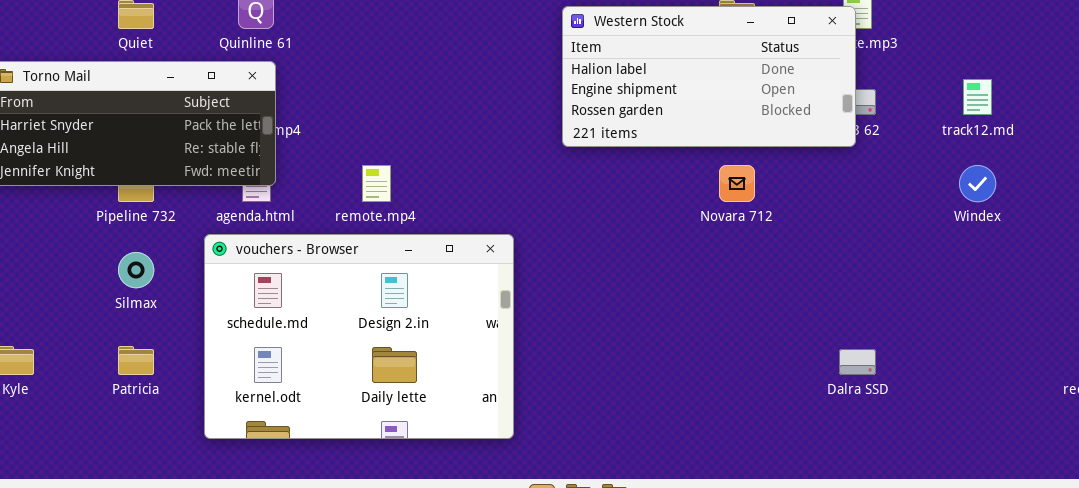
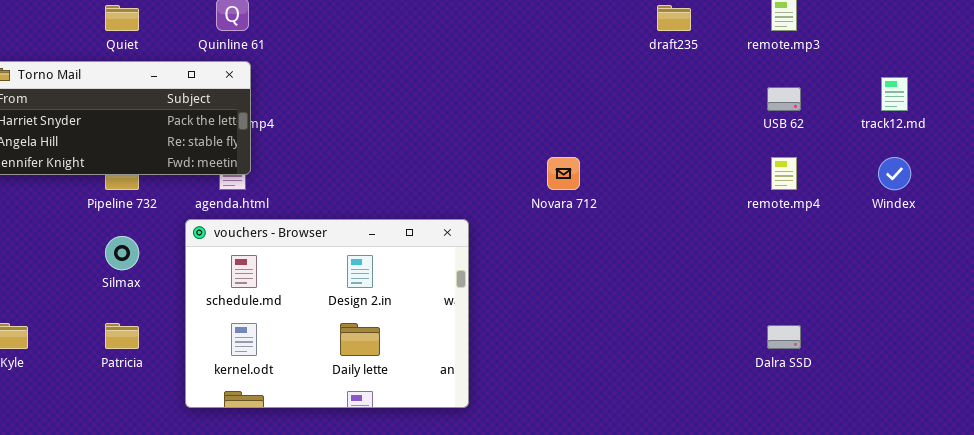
Western Stock: [562,6,856,147] -> none, closed
remote.mp4: [362,165,391,202] -> [771,157,797,190], moved
Novara 712: [719,165,755,202] -> [547,157,580,190], moved

